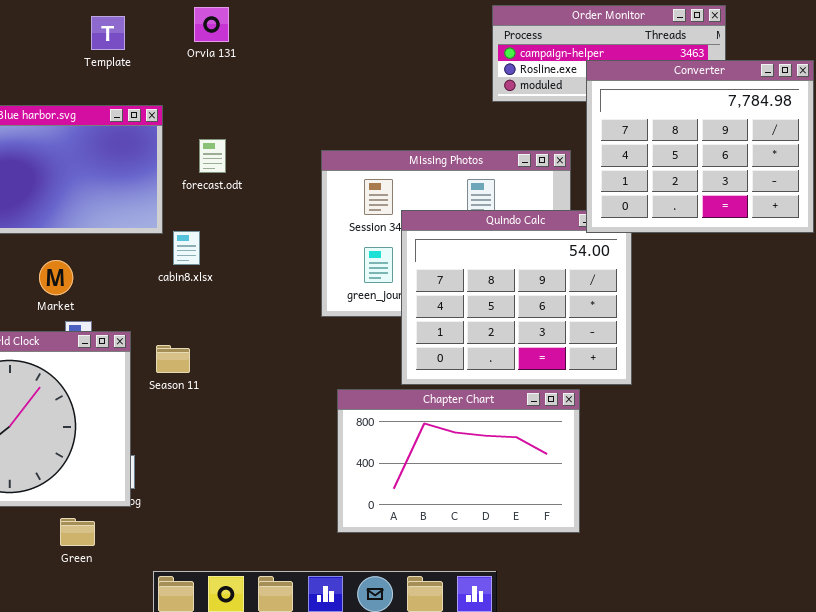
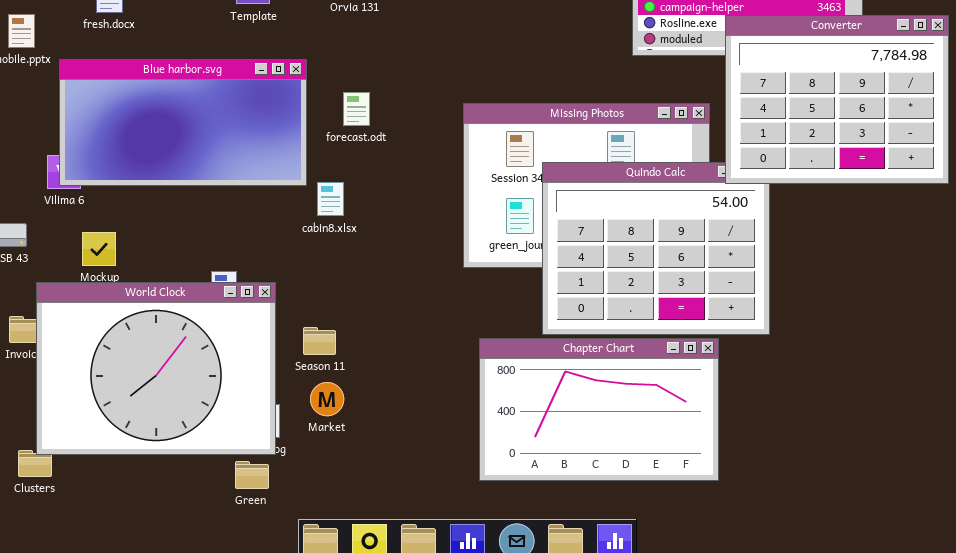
Market: [39,260,73,295] -> [310,382,344,416], moved
Season 11: [156,345,190,373] -> [303,327,336,355], moved
Green: [60,518,95,546] -> [235,461,269,489], moved

